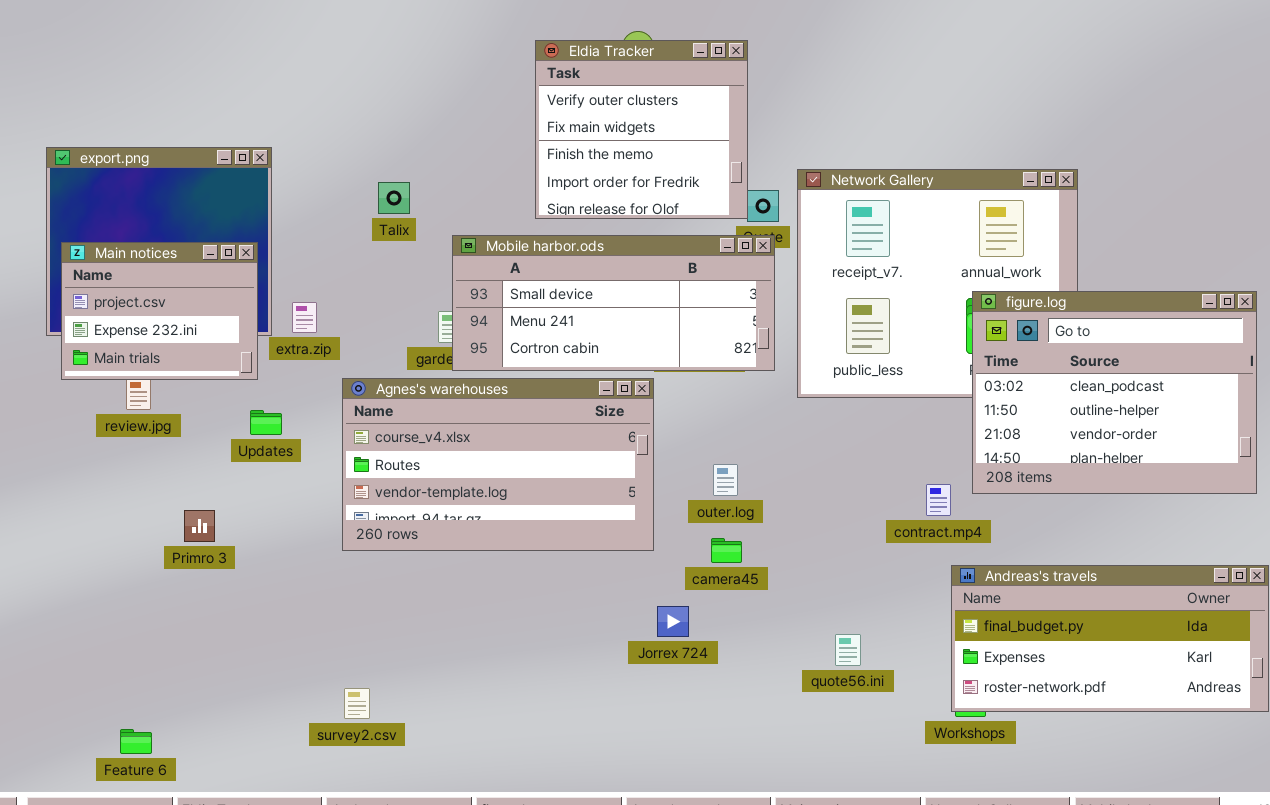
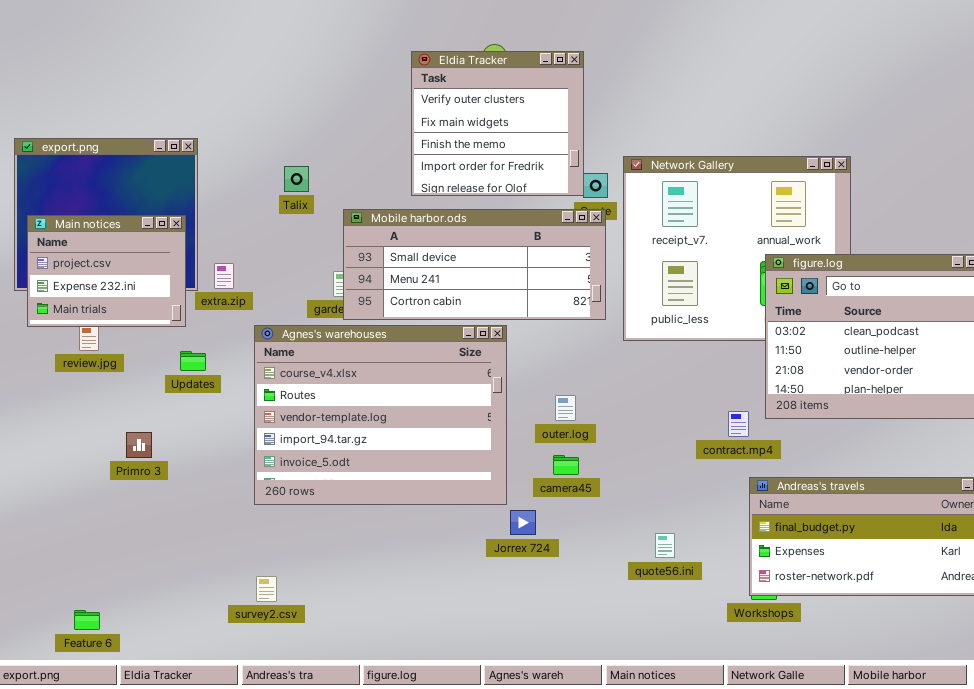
Agnes's warehouses: [342,378,654,551] -> [254,325,507,505], resized

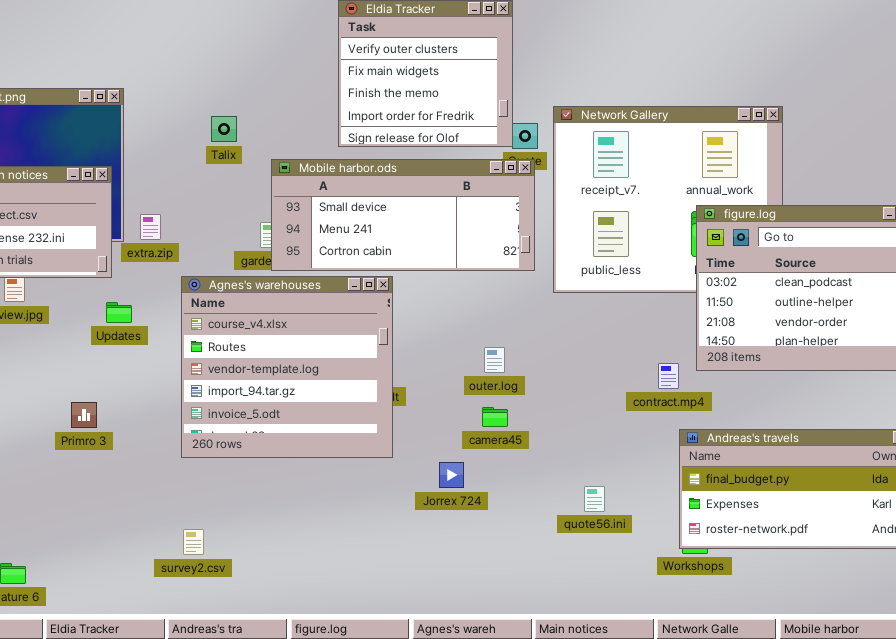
Agnes's warehouses: [254,325,507,505] -> [181,276,393,458], resized
Primro 3: [126,432,152,458] -> [71,402,97,428], moved

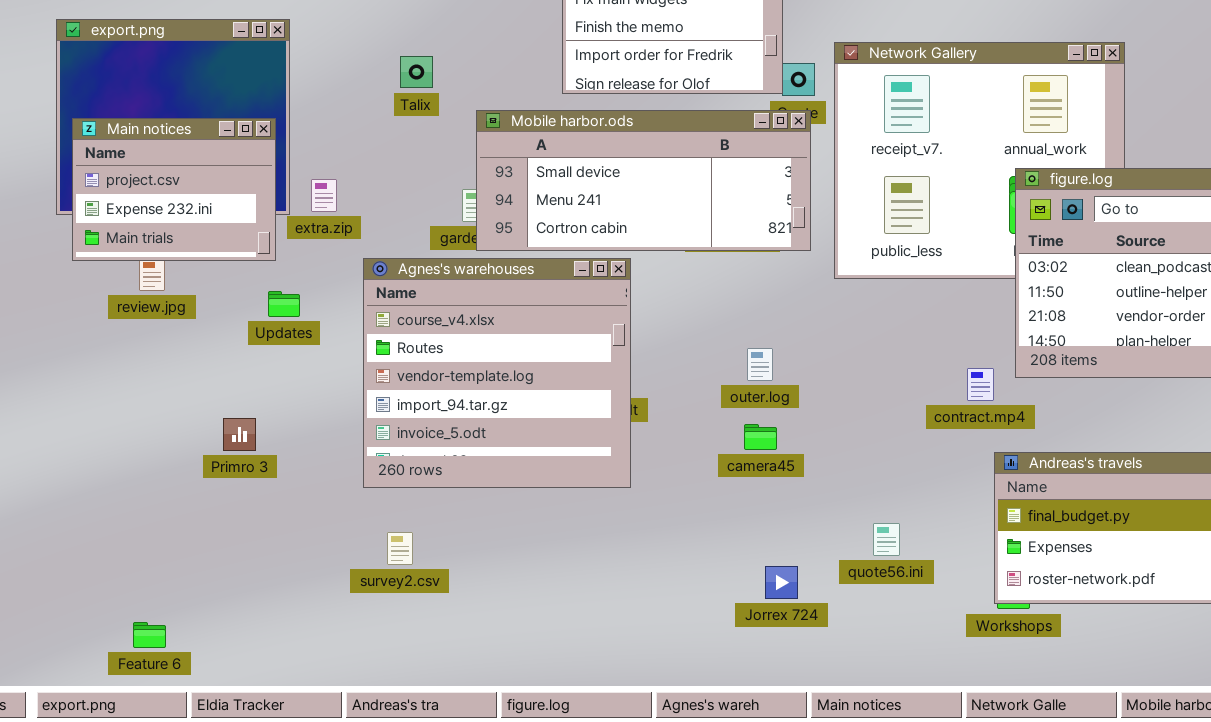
Jorrex 724: [439,462,464,488] -> [765,566,798,599], moved
survey2.csv: [183,529,204,555] -> [387,532,413,565], moved

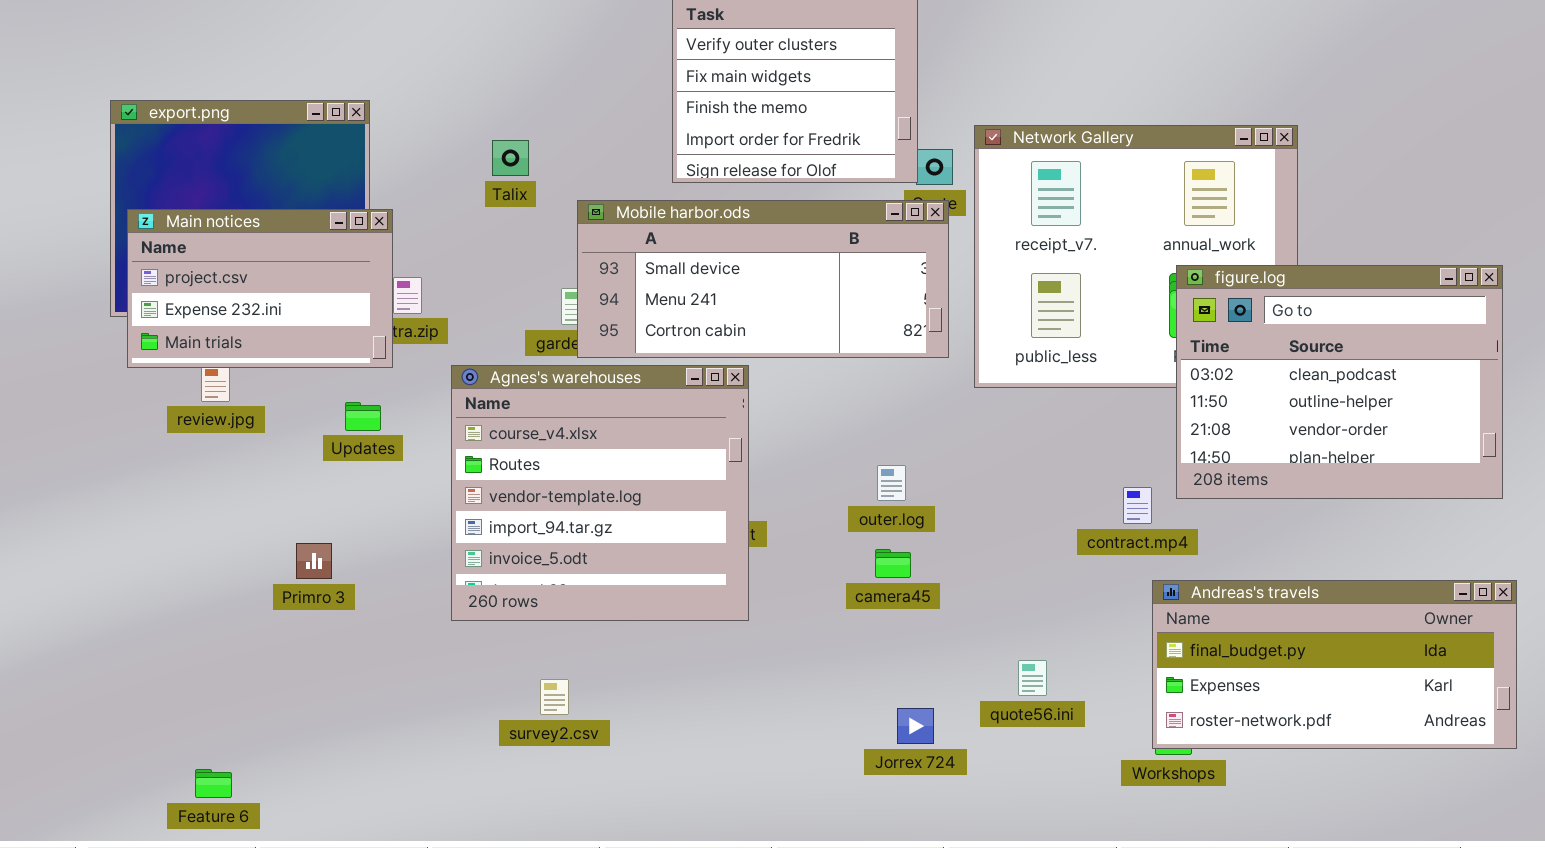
Main notices: [72,118,276,261] -> [127,209,393,368], resized
survey2.csv: [387,532,413,565] -> [540,679,569,715], moved

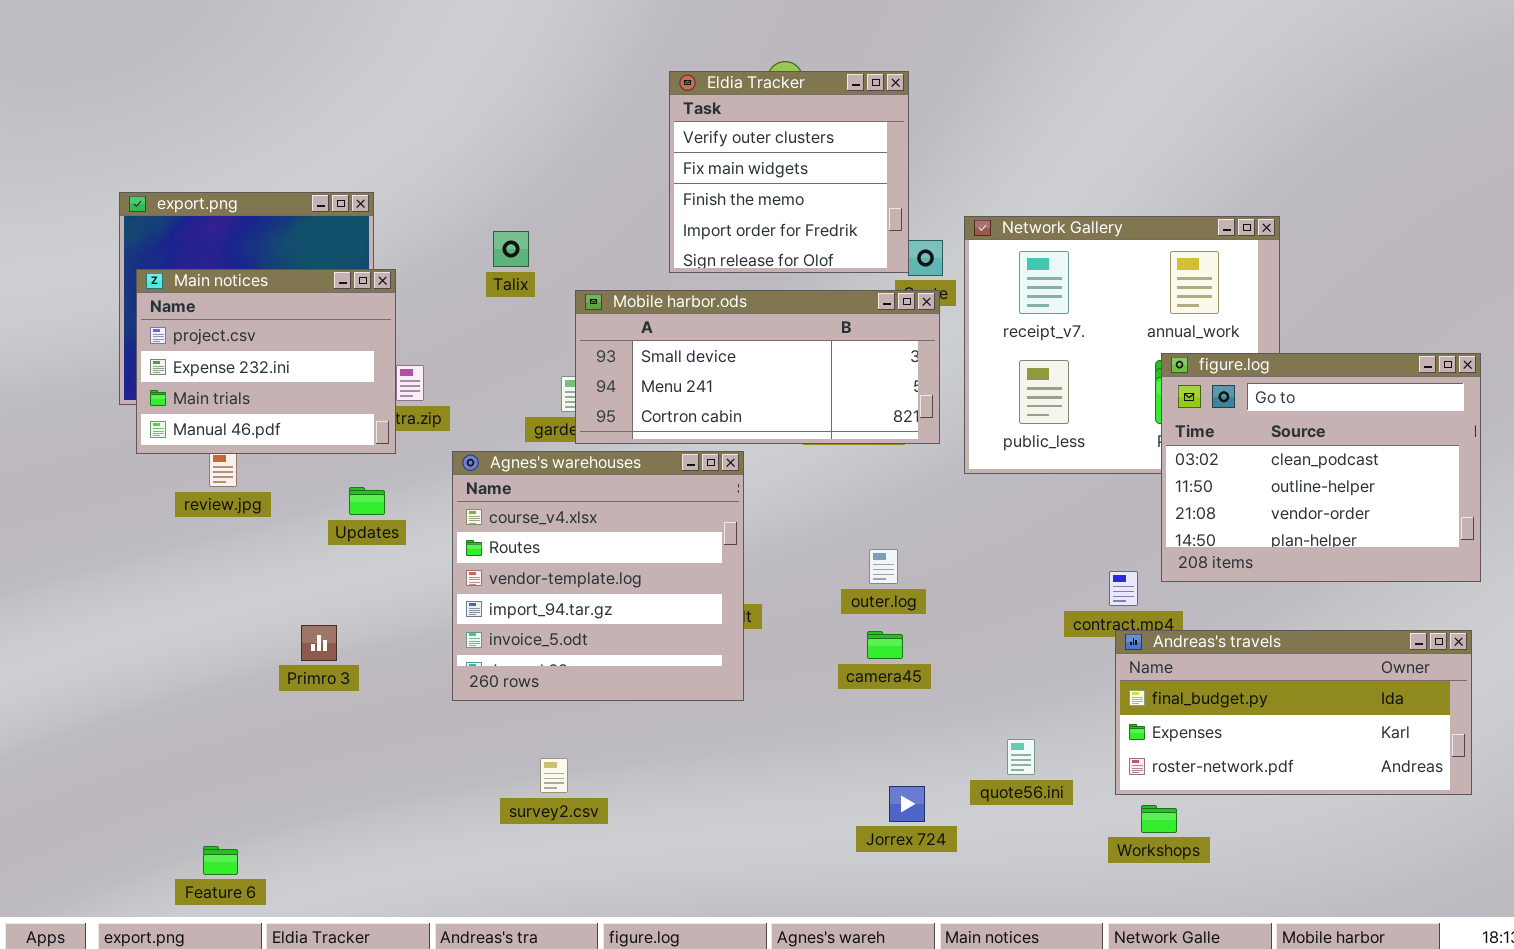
Main notices: [127,209,393,368] -> [136,269,396,454], resized
Andreas's travels: [1152,580,1517,749] -> [1115,630,1472,795], moved

